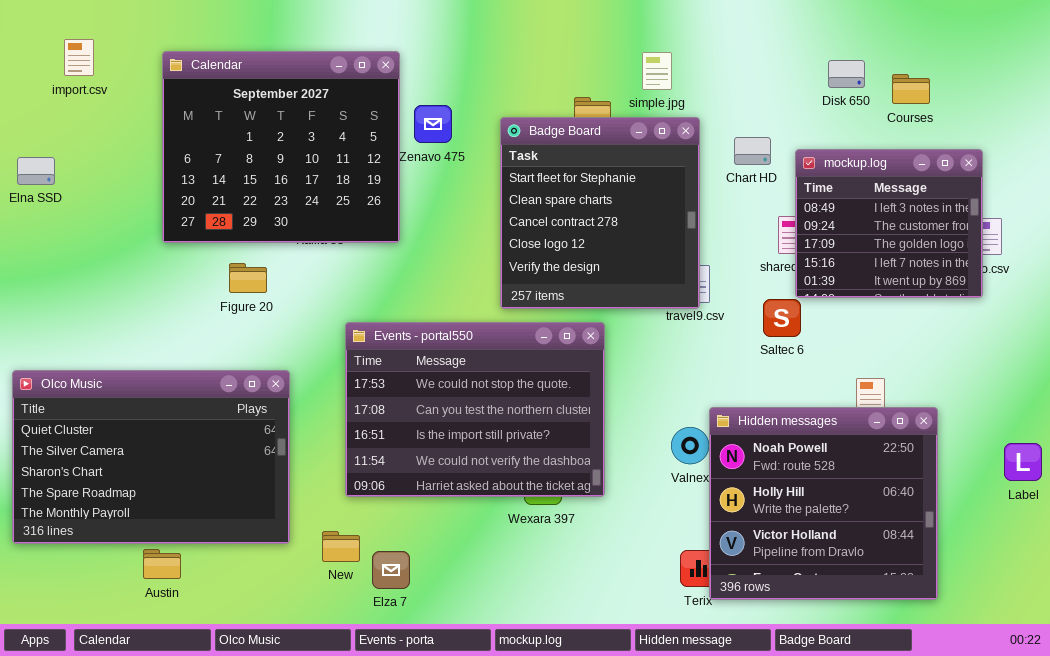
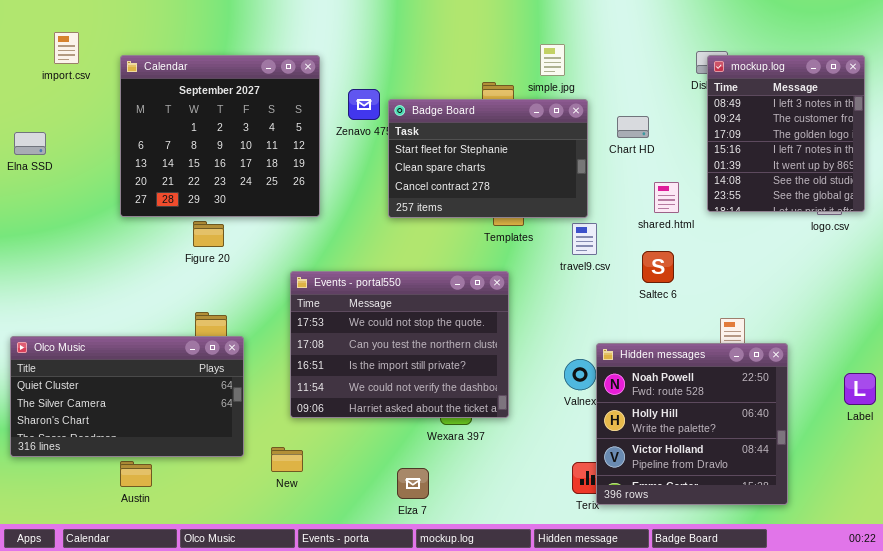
Calendar: [162,51,400,243] -> [120,55,320,217], moved
Badge Board: [500,117,700,309] -> [388,99,588,218], resized
mockup.log: [795,149,983,298] -> [707,55,865,212], moved, resized
Olco Music: [12,370,290,544] -> [10,336,244,457], resized
Elza 7: [372,551,410,589] -> [397,468,429,499], moved

